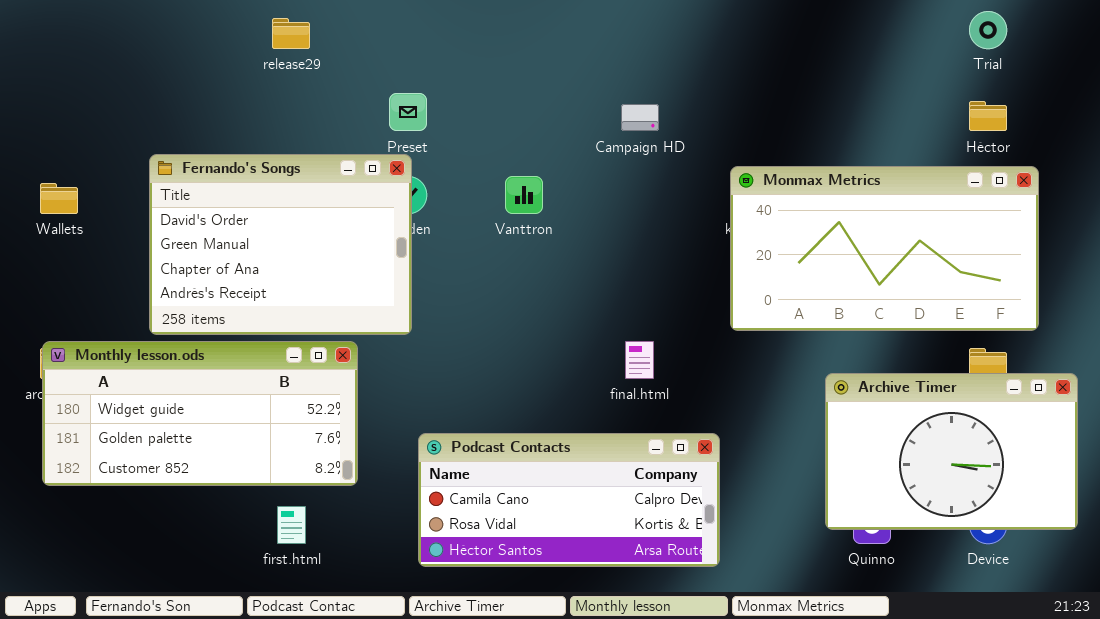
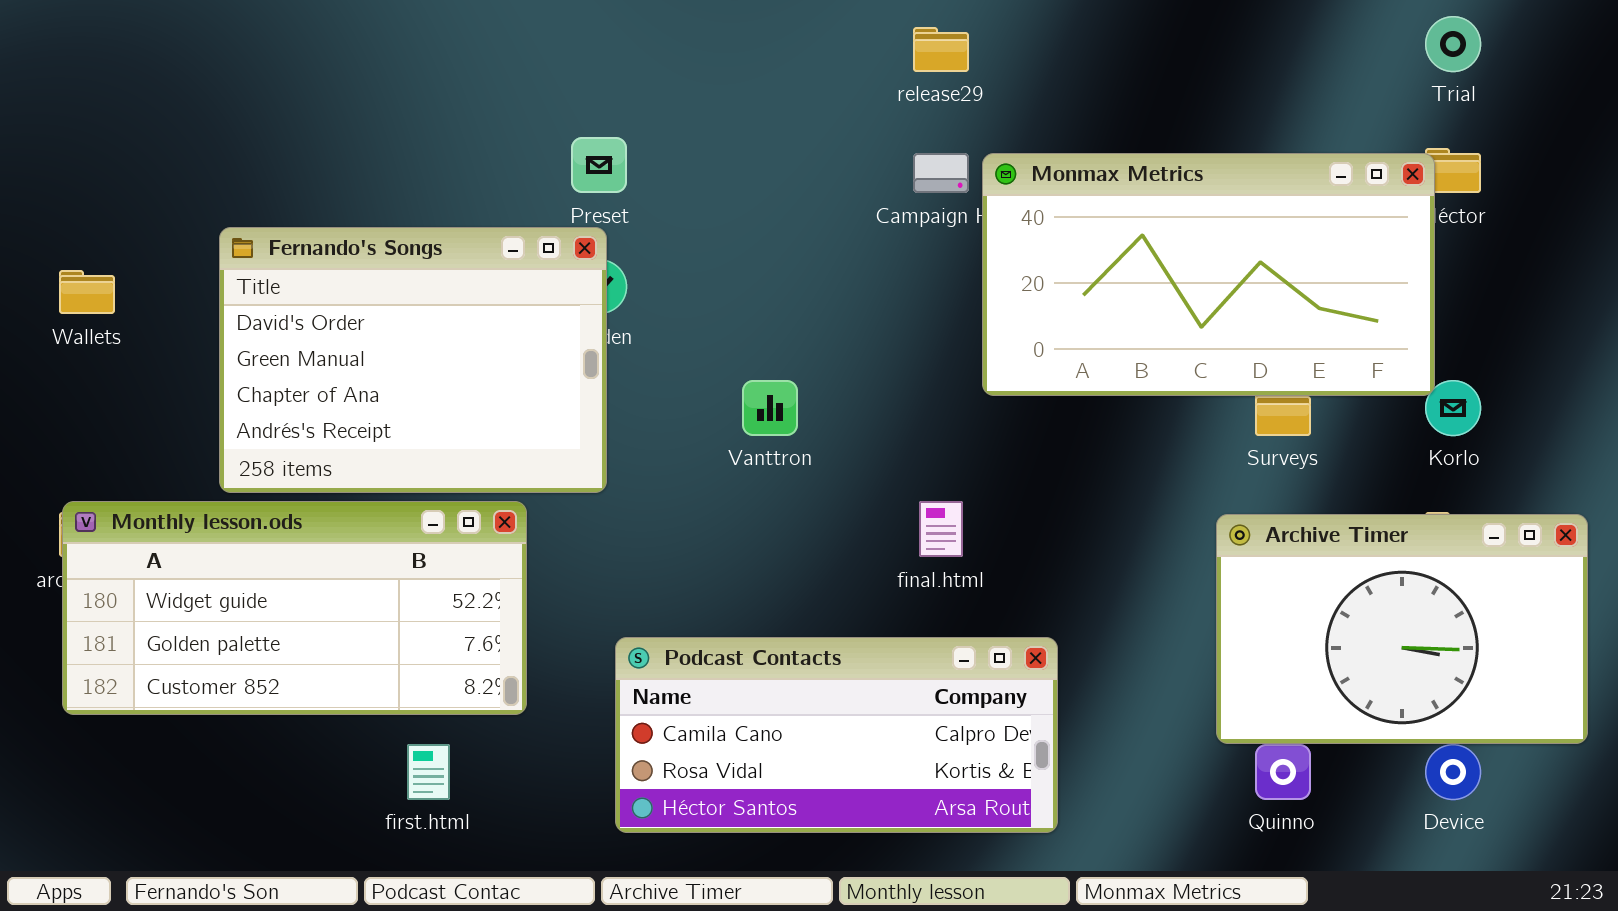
release29: [272,18,310,49] -> [913,27,969,72], moved
Monmax Metrics: [730,166,1039,331] -> [982,153,1435,396], moved
Vanttron: [505,176,543,214] -> [742,380,798,436], moved
Archive Timer: [825,373,1078,530] -> [1216,514,1588,744], moved

